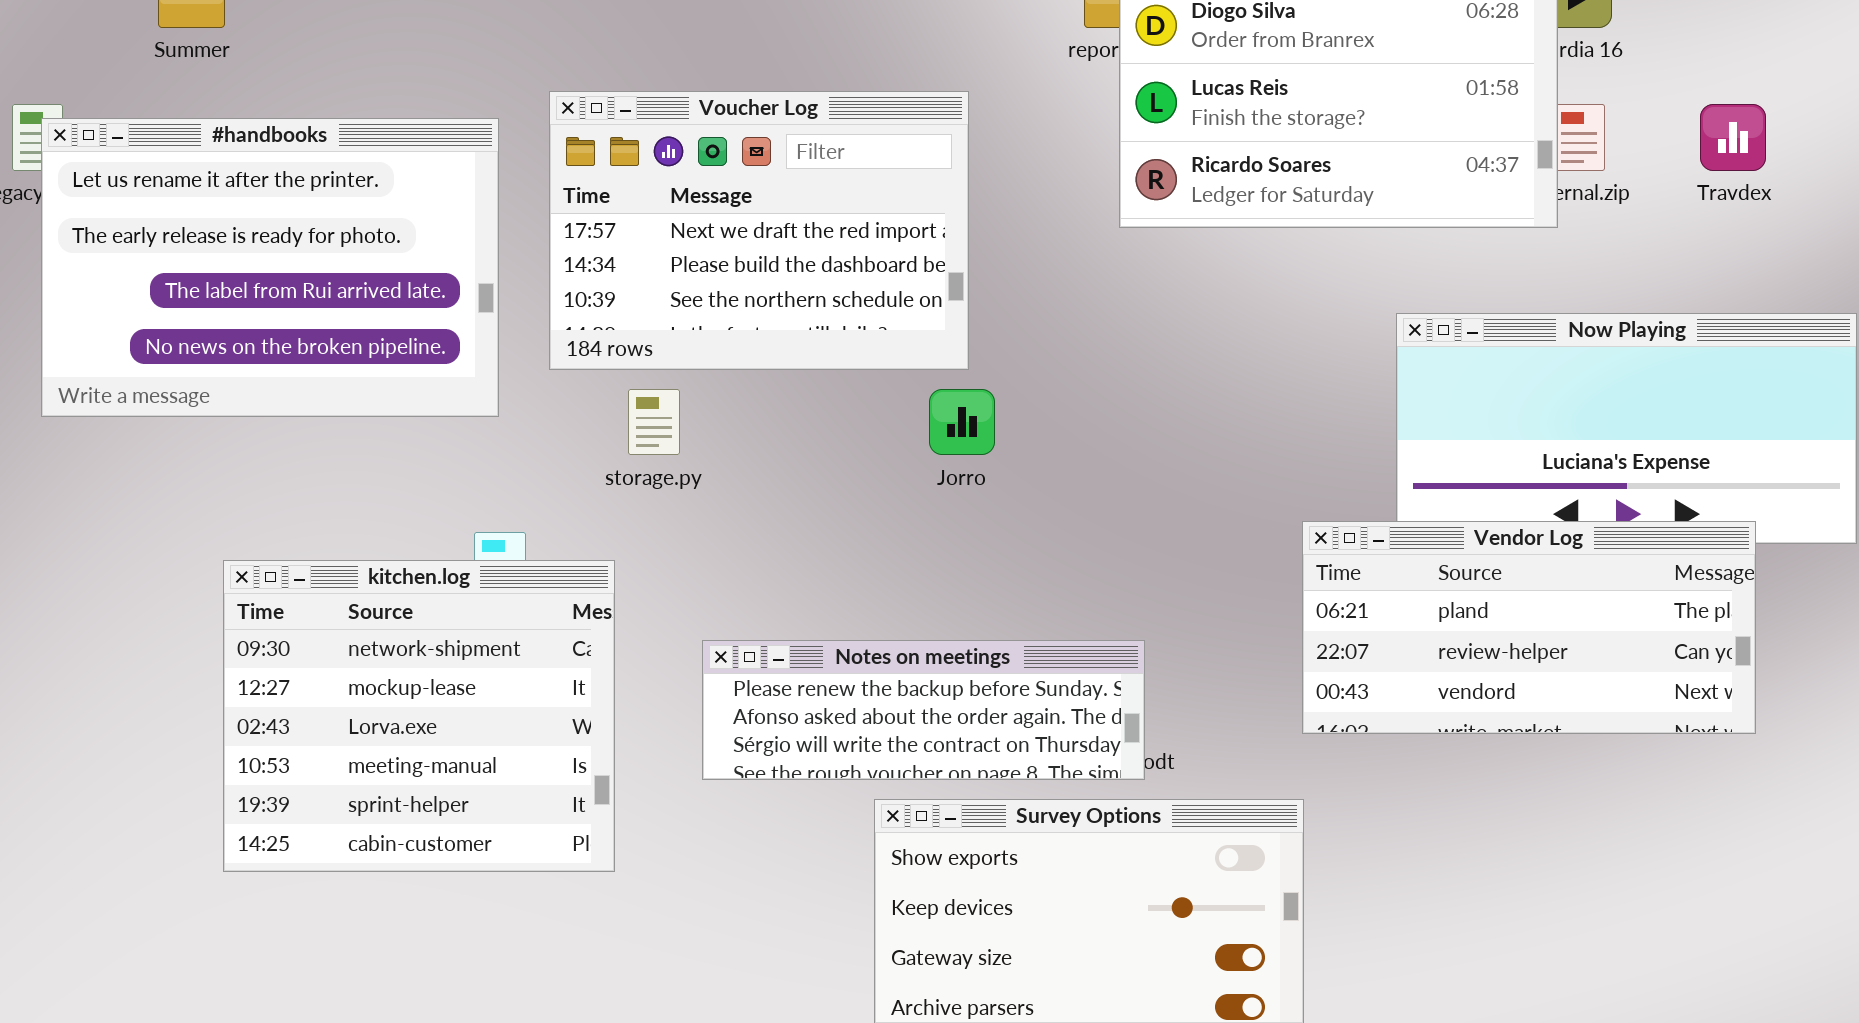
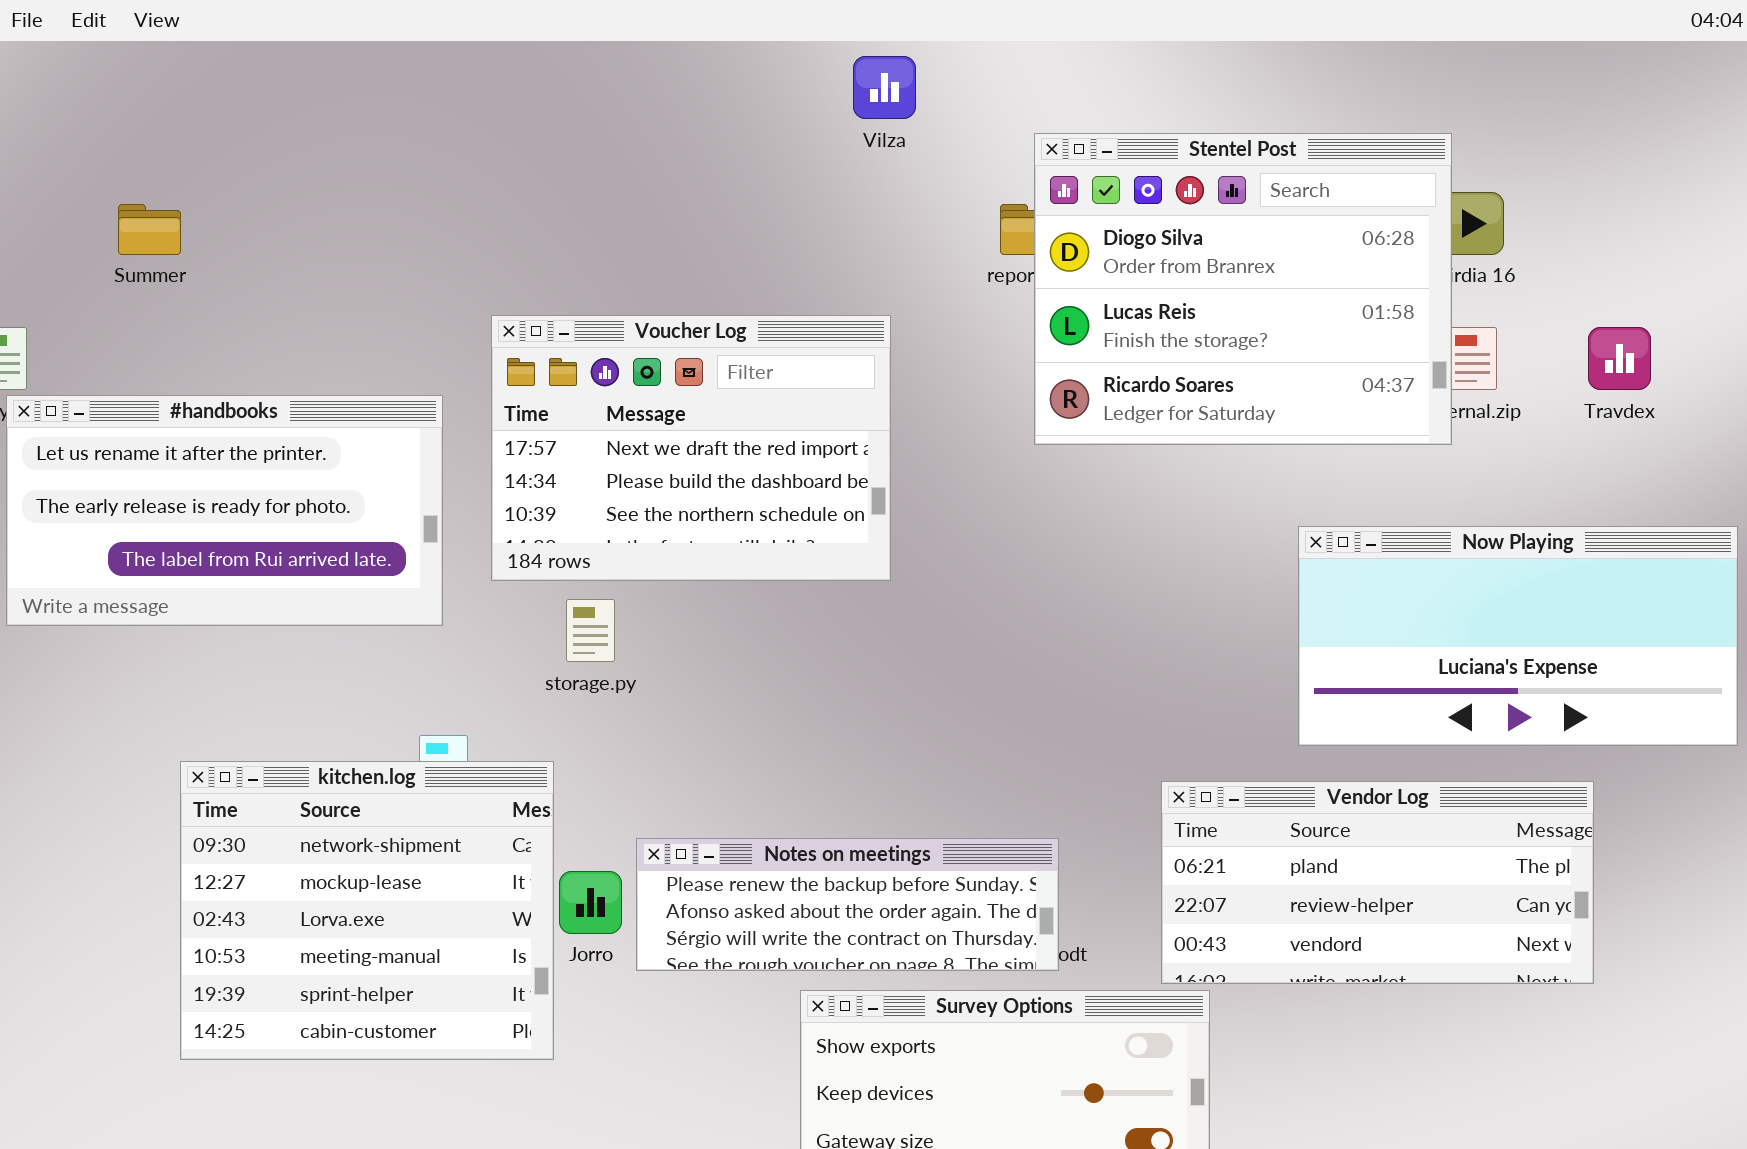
#handbooks: [41,118,499,417] -> [6,395,443,626], resized
Jorro: [929,389,995,455] -> [559,871,622,934], moved
Vendor Log: [1302,521,1756,734] -> [1161,781,1594,984], moved

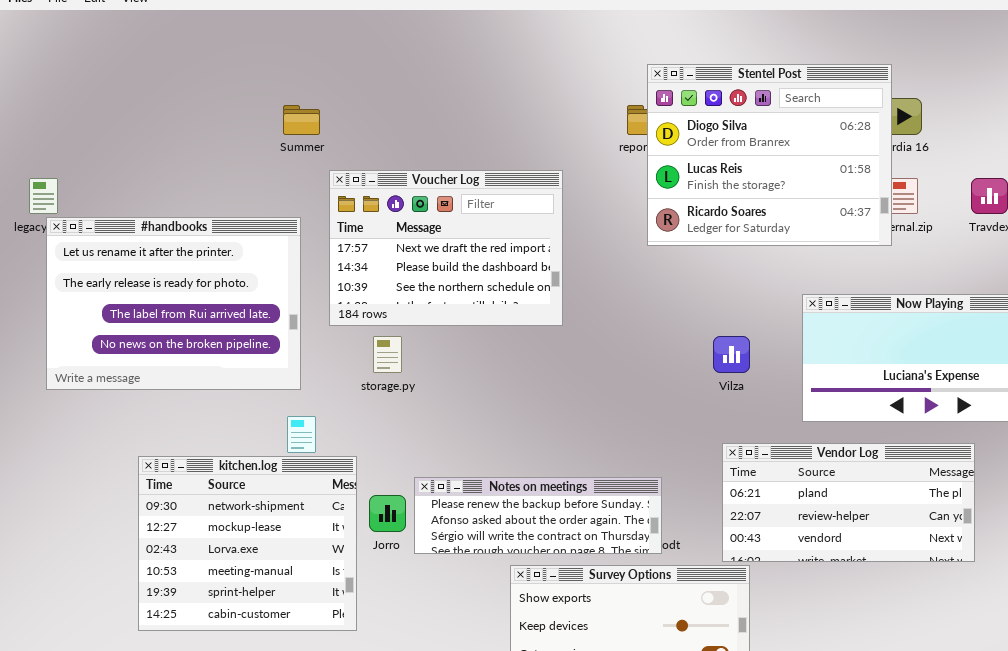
Vilza: [853,56,916,119] -> [713,336,750,373], moved
Summer: [118,204,181,255] -> [283,105,320,135], moved
#handbooks: [6,395,443,626] -> [46,217,301,390], resized
kitchen.log: [180,761,554,1060] -> [138,456,357,631], moved

